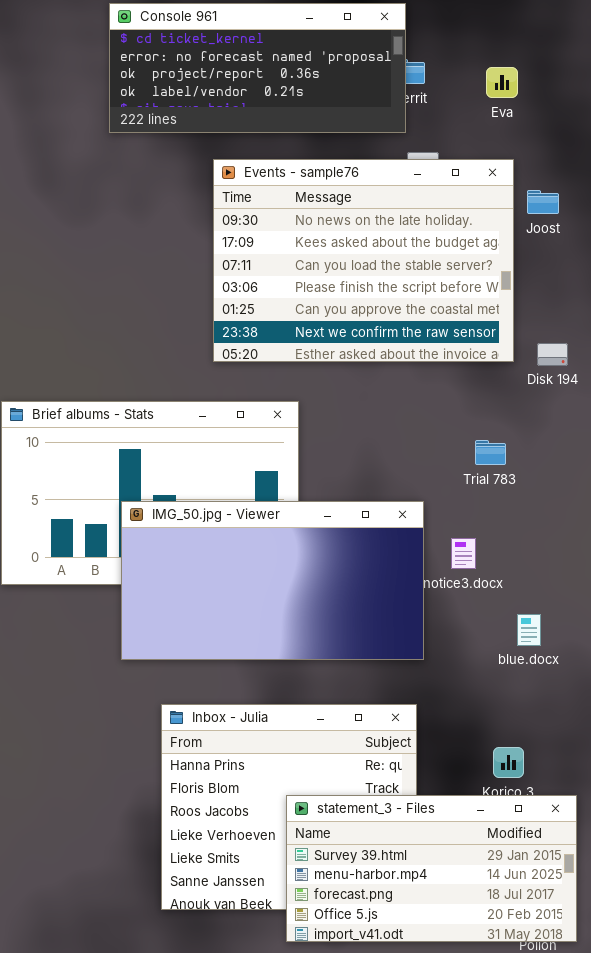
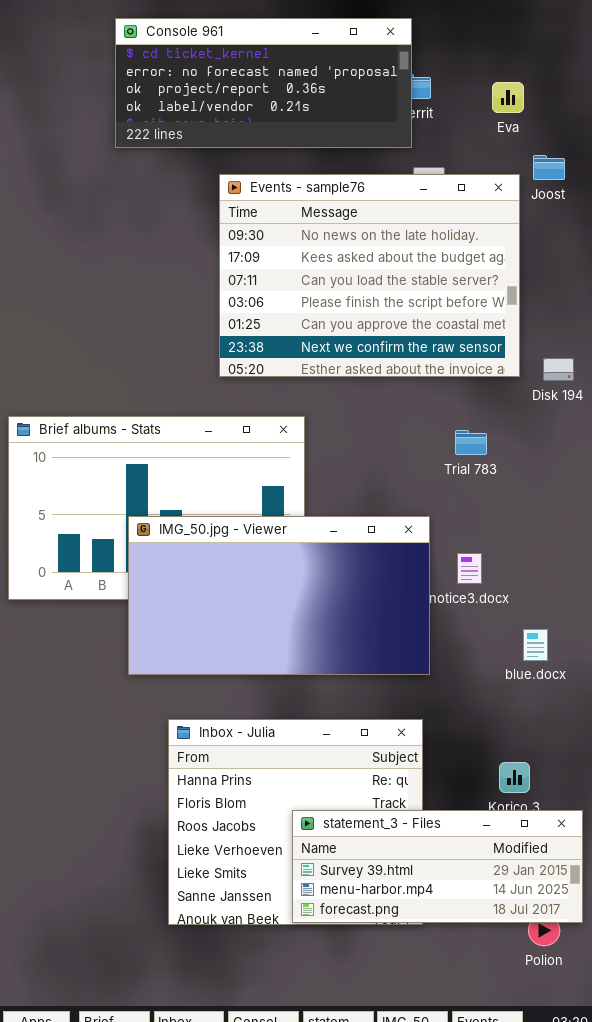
Joost: [527,190,559,214] -> [533,155,565,180], moved
Trial 783: [475,440,506,465] -> [455,430,487,455], moved
statement_3 - Files: [286,795,577,942] -> [292,810,583,923], resized

